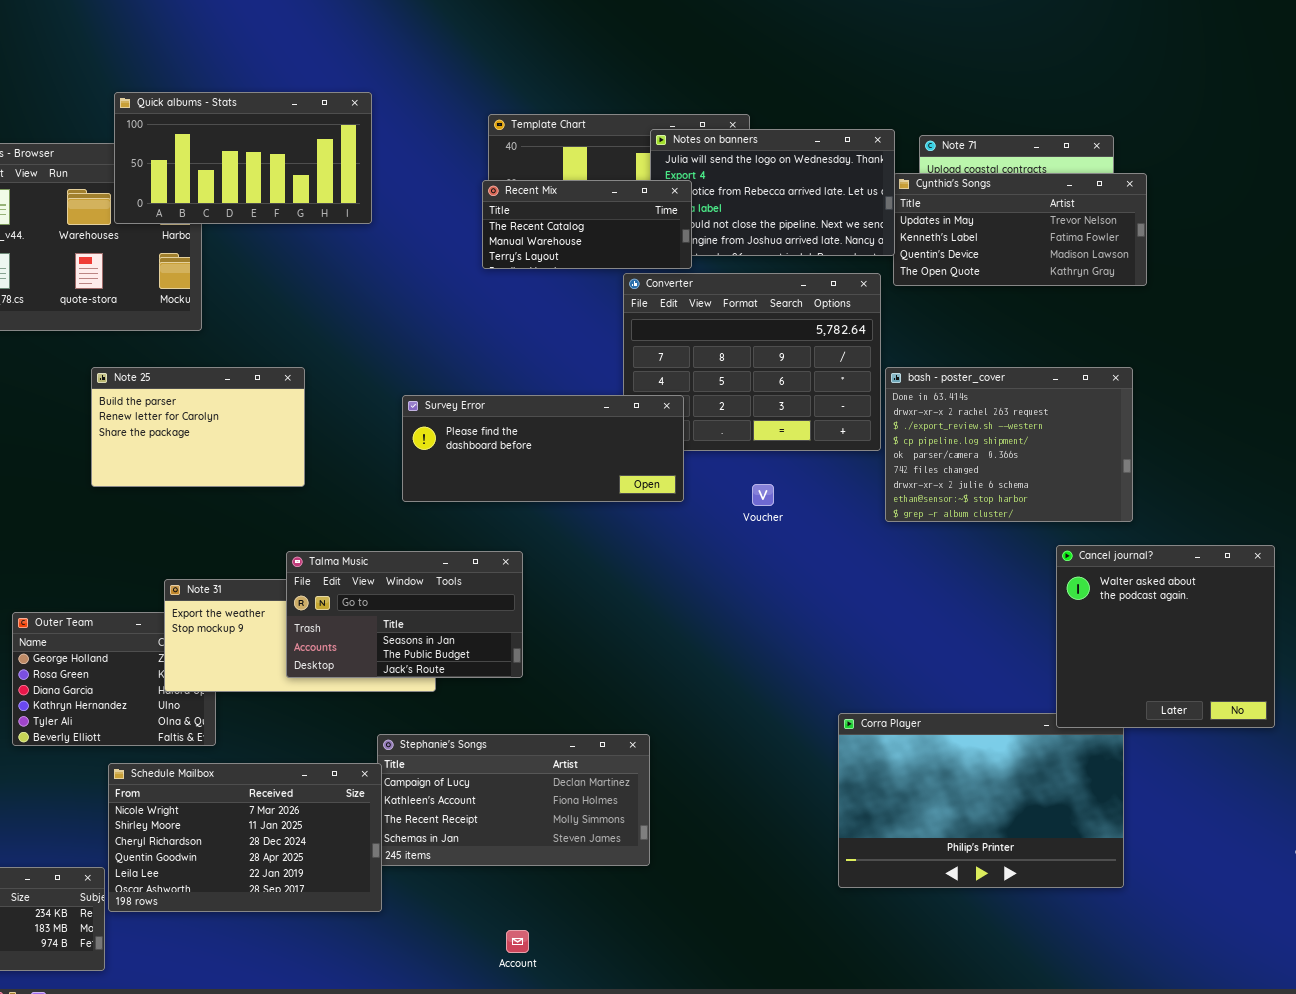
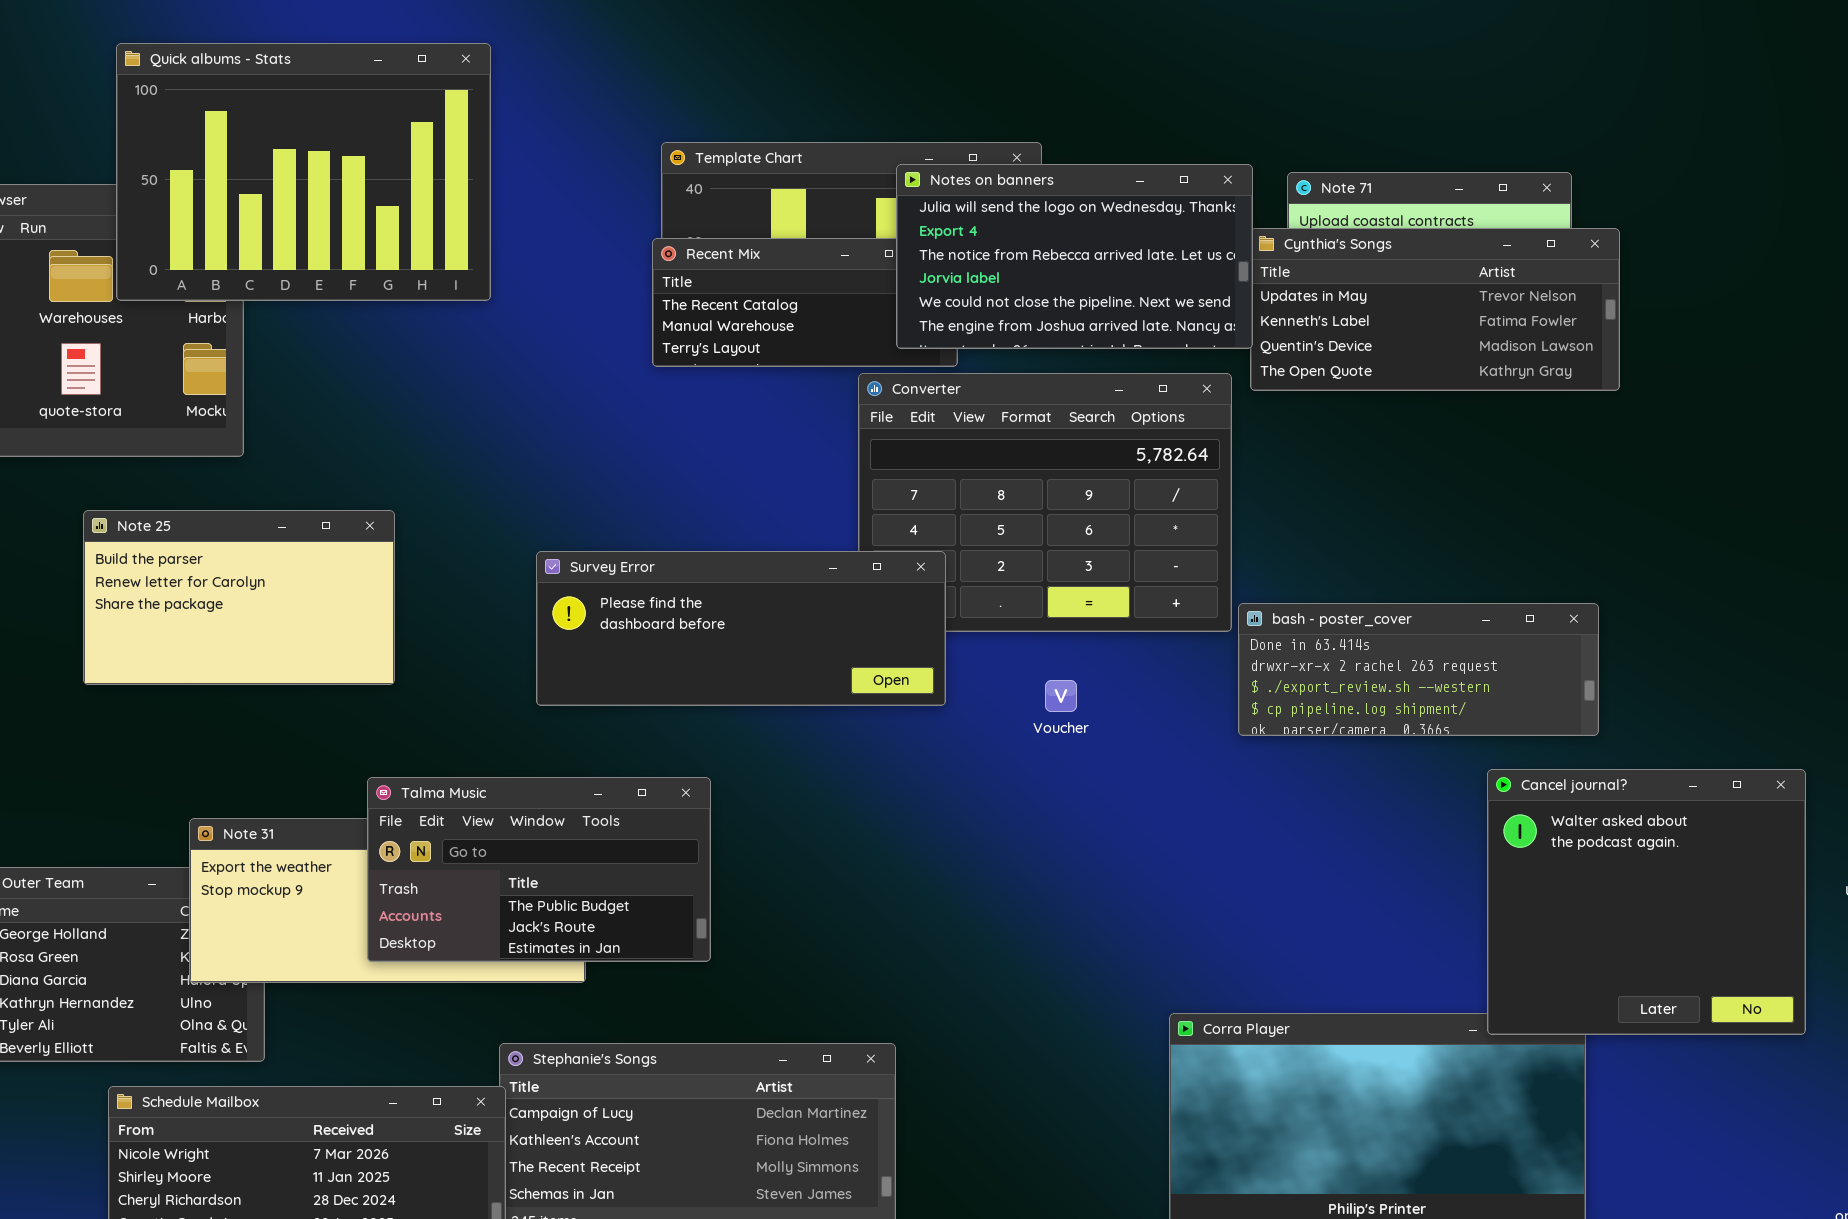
Quick albums - Stats: [114,92,372,224] -> [116,43,491,301], resized
Notes on banners: [650,129,895,256] -> [896,164,1253,349], raised
bash - poster_cover: [885,367,1133,522] -> [1238,603,1599,736], resized
Talma Music: [286,551,523,678] -> [367,777,711,962], scrolled down 1 row

